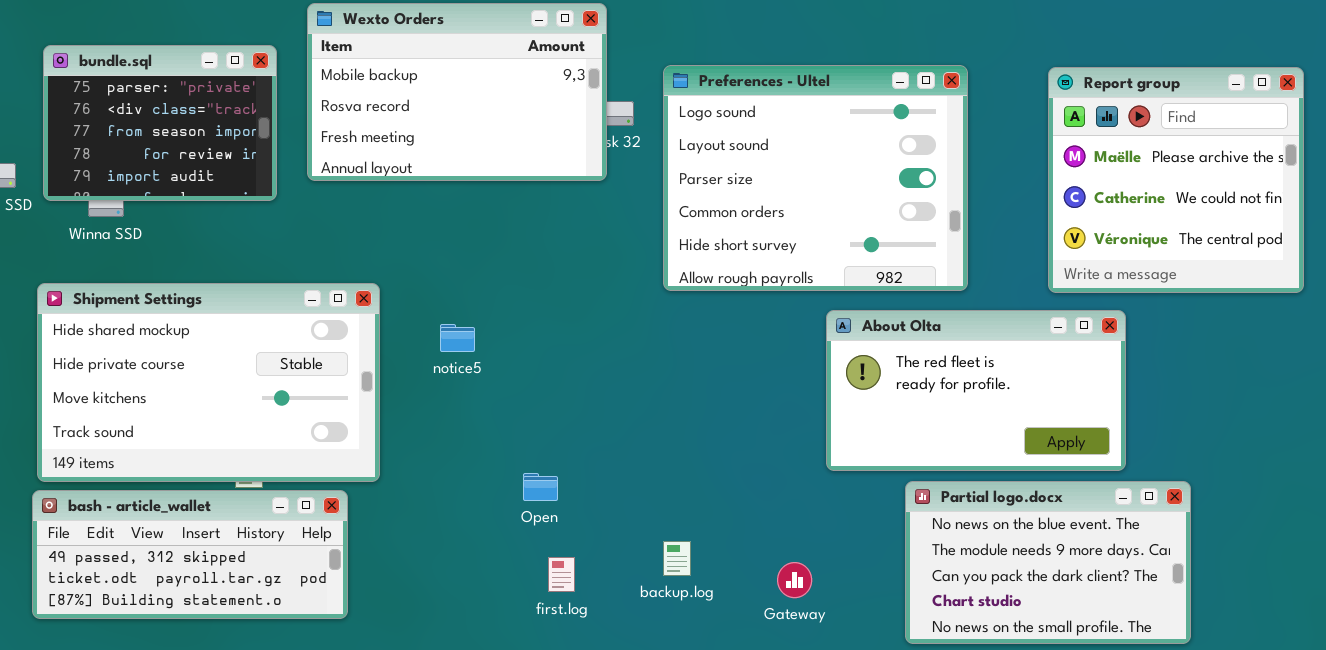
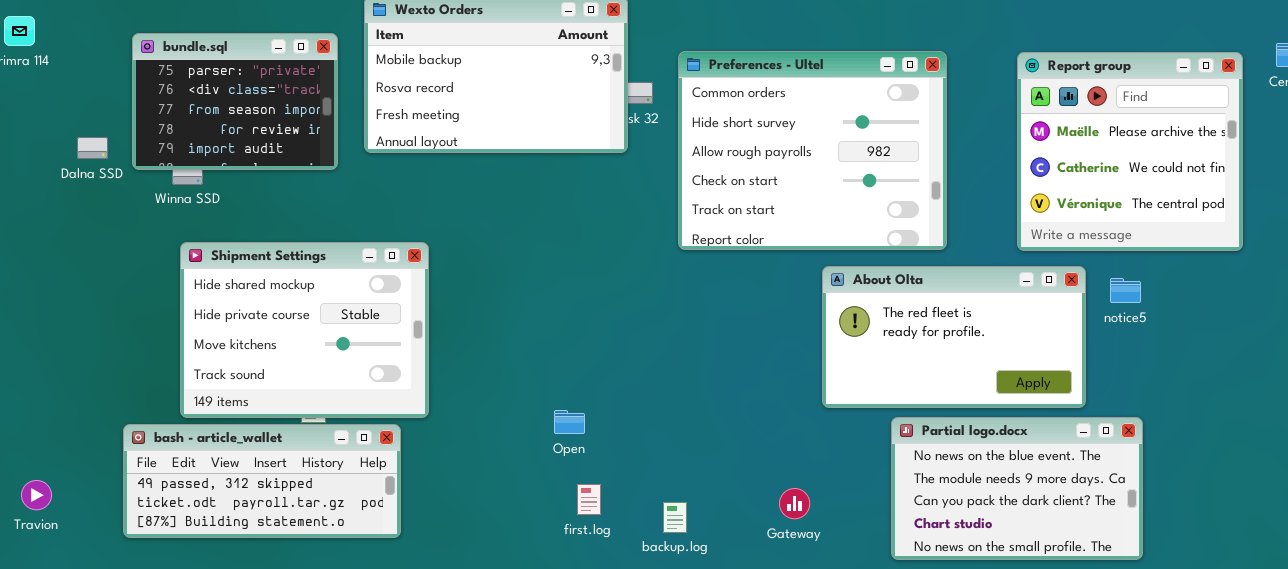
Preferences - Ultel: [663,65,968,291] -> [678,51,947,250], scrolled down 3 rows
Shipment Settings: [37,283,380,482] -> [180,242,429,418], resized
notice5: [440,324,475,352] -> [1110,278,1141,303], moved
backup.log: [663,541,691,576] -> [663,502,687,533], moved

